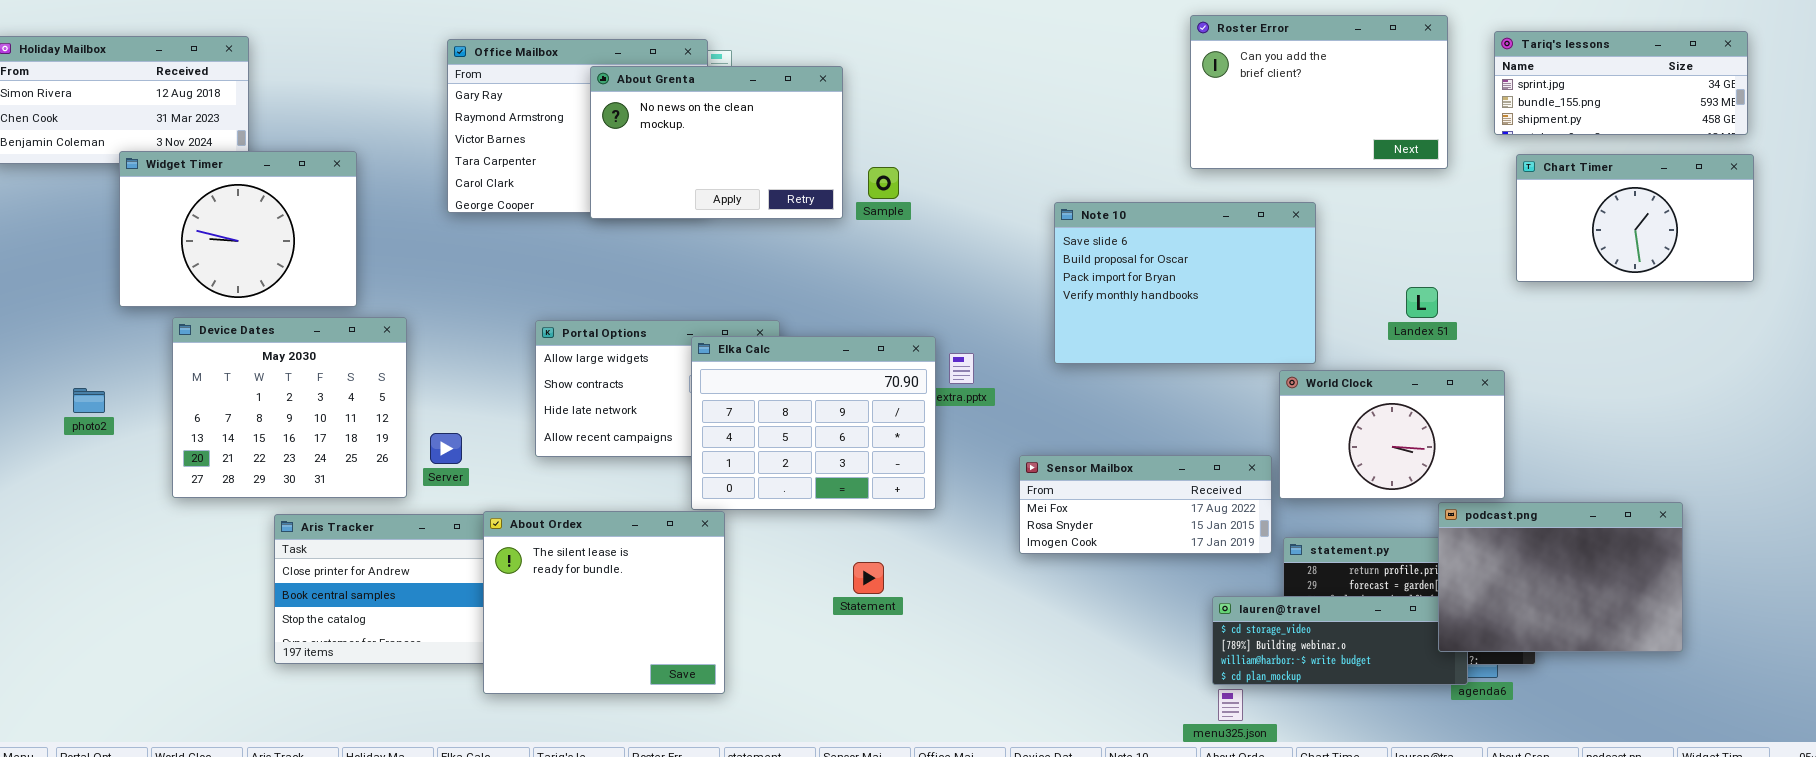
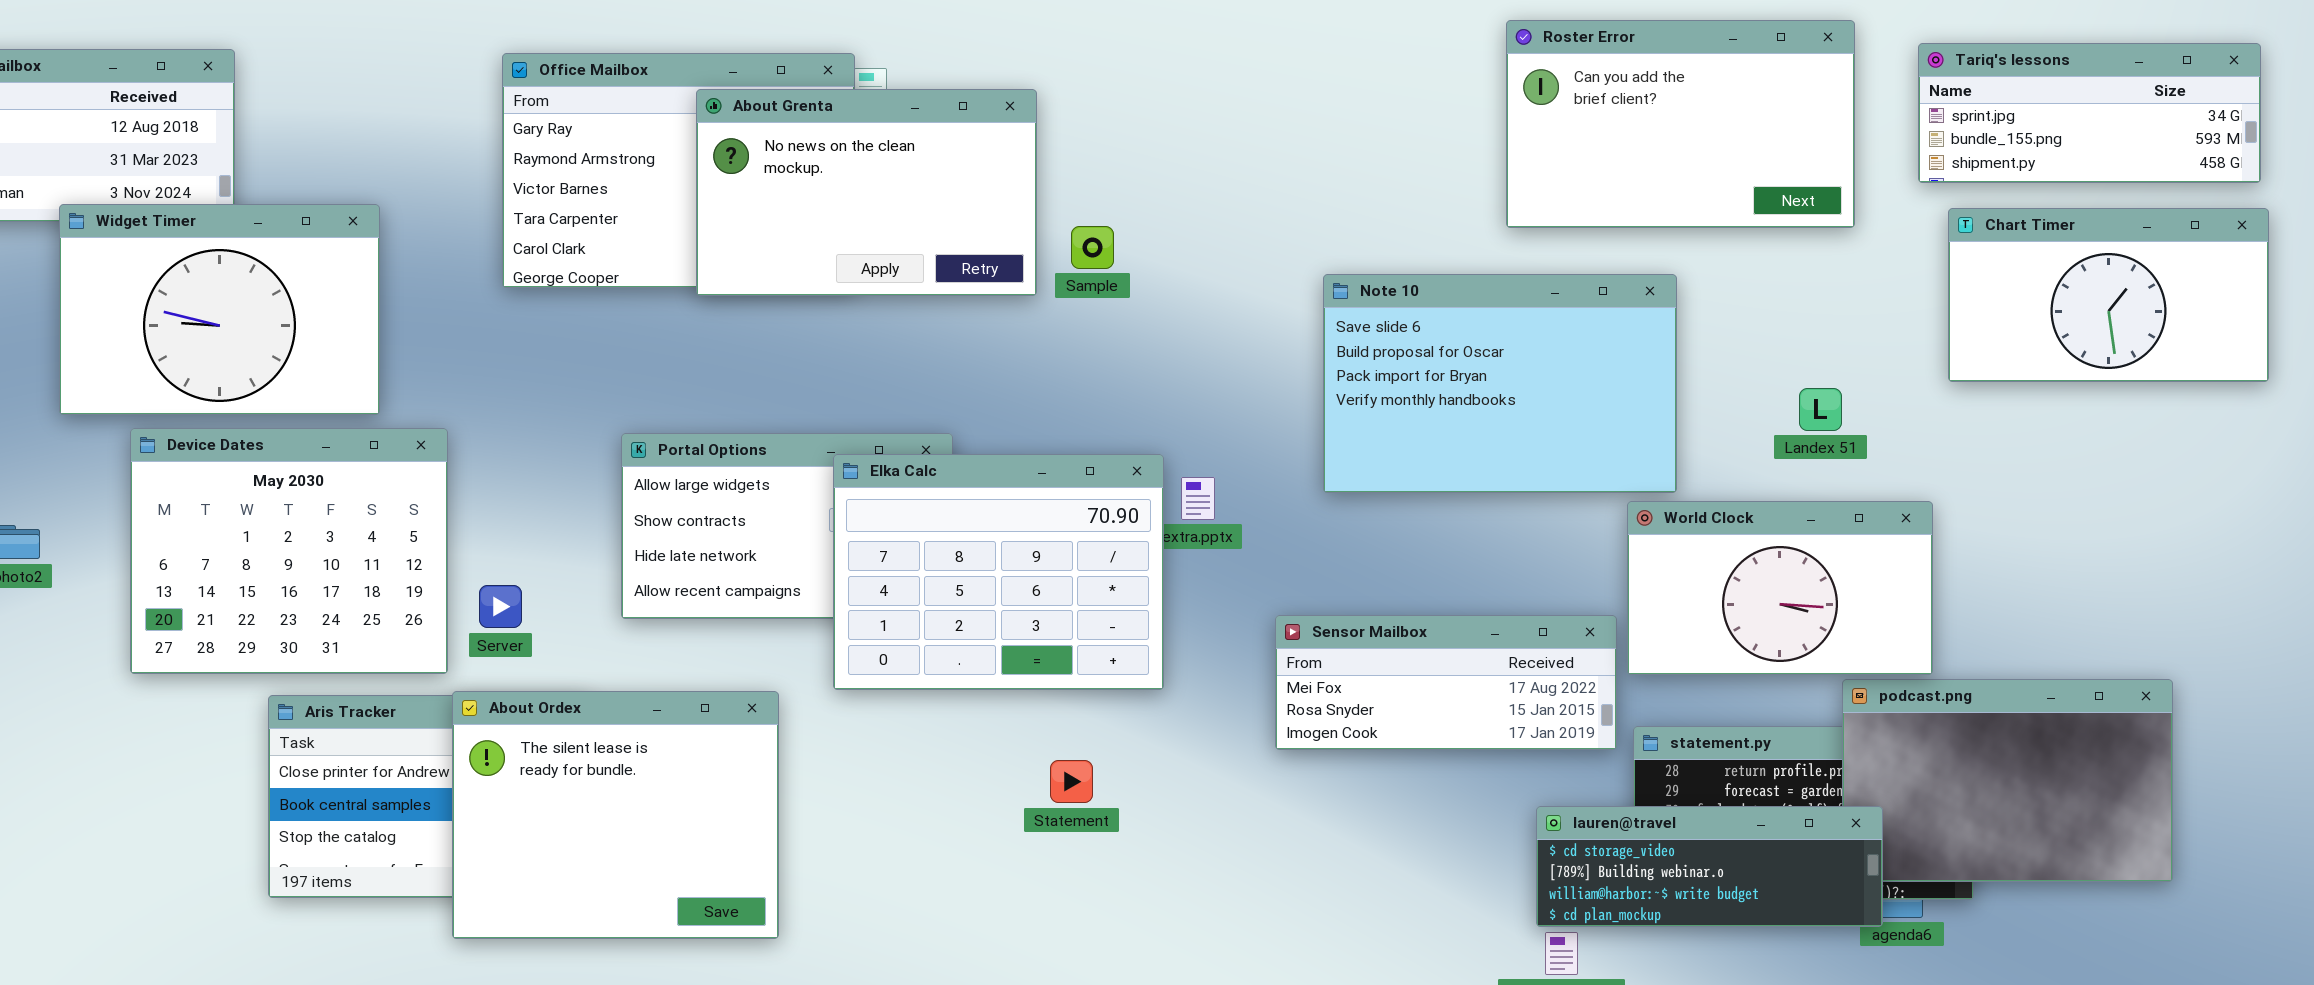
About Ordex: [483,511,725,694] -> [452,691,779,939], moved
lauren@travel: [1212,596,1468,685] -> [1536,806,1883,927], raised

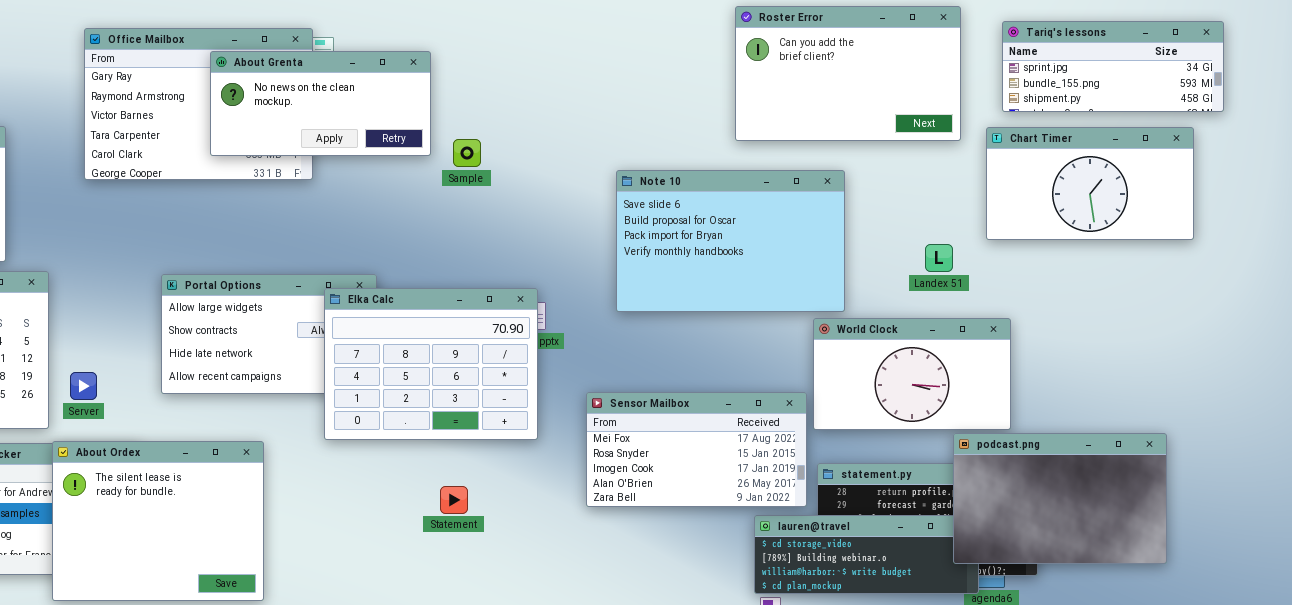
About Grenta: [696,89,1037,296] -> [210,51,431,156], resized
Chart Timer: [1948,208,2269,382] -> [986,127,1194,240], moved
Elka Calc: [833,454,1164,690] -> [324,288,538,440], moved
Sensor Mailbox: [1275,615,1617,750] -> [586,392,807,507], resized
podcast.png: [1842,679,2173,882] -> [953,433,1167,564], raised

